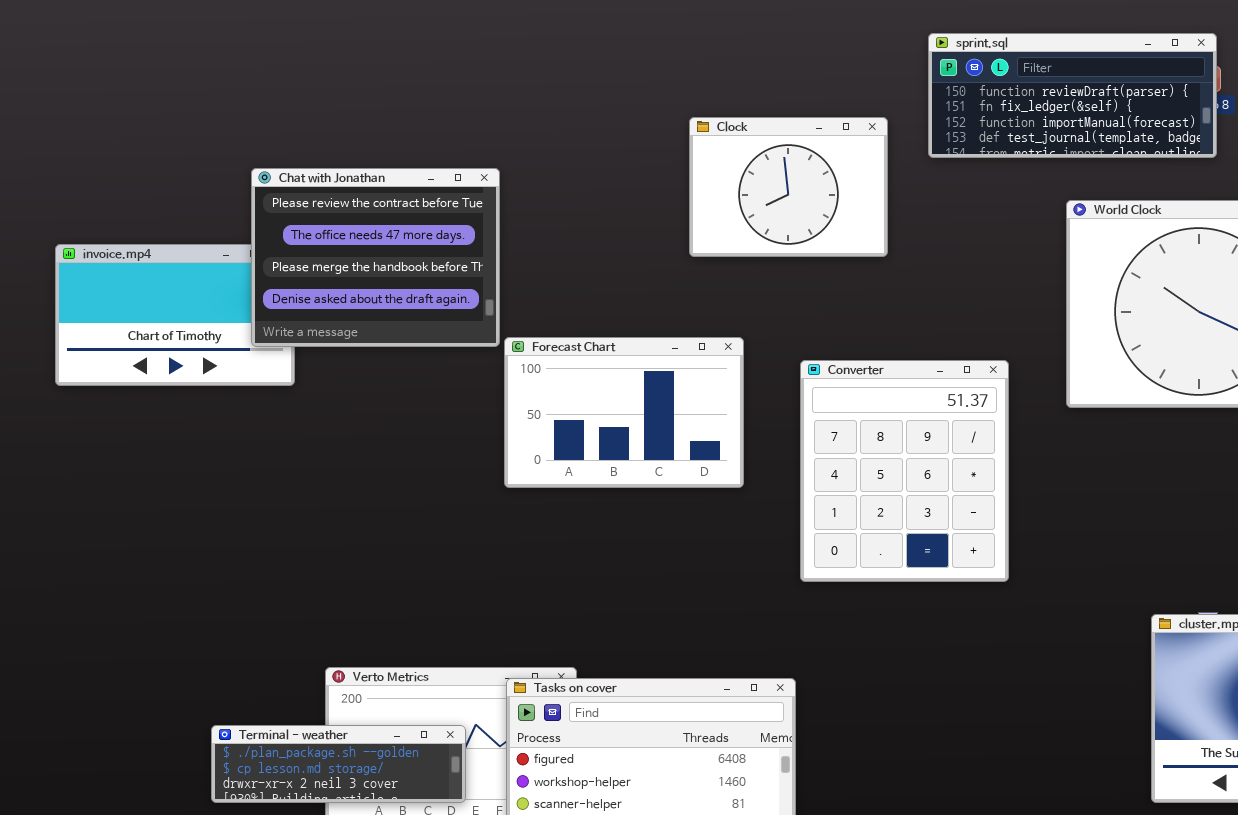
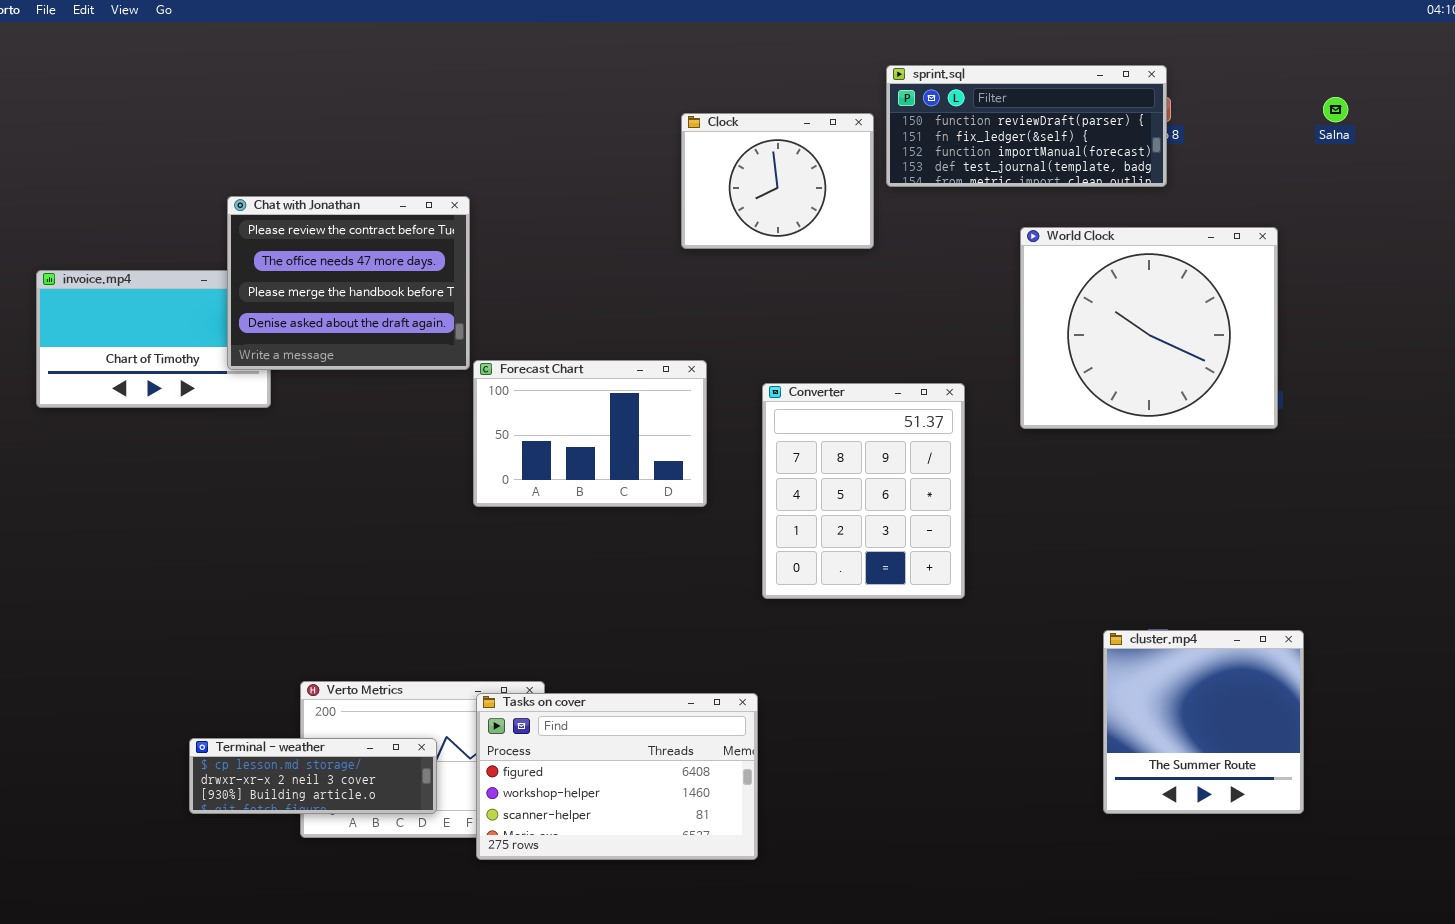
Clock: [689,117,888,257] -> [681,113,874,249], moved
Terminal - weather: [211,725,466,803] -> [189,738,437,814], scrolled down 1 row

